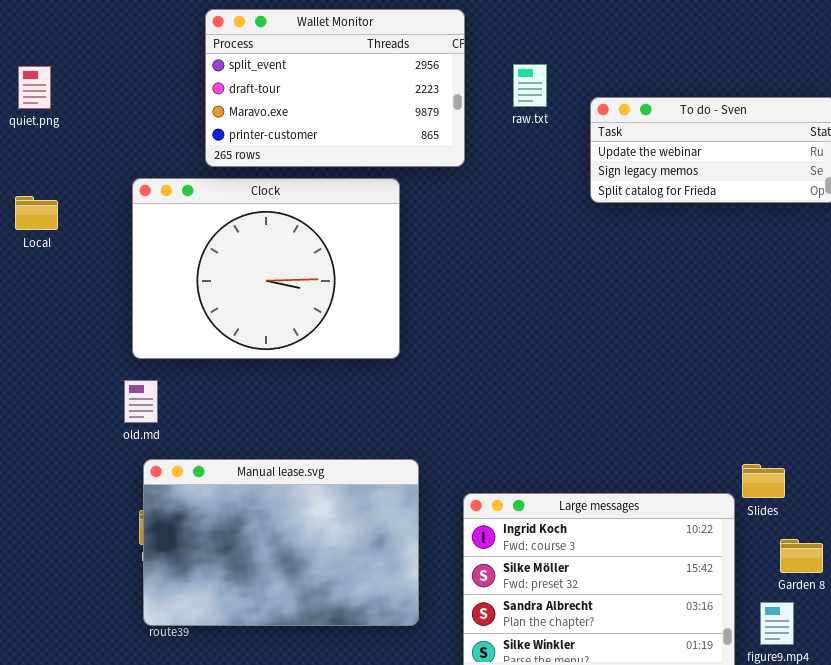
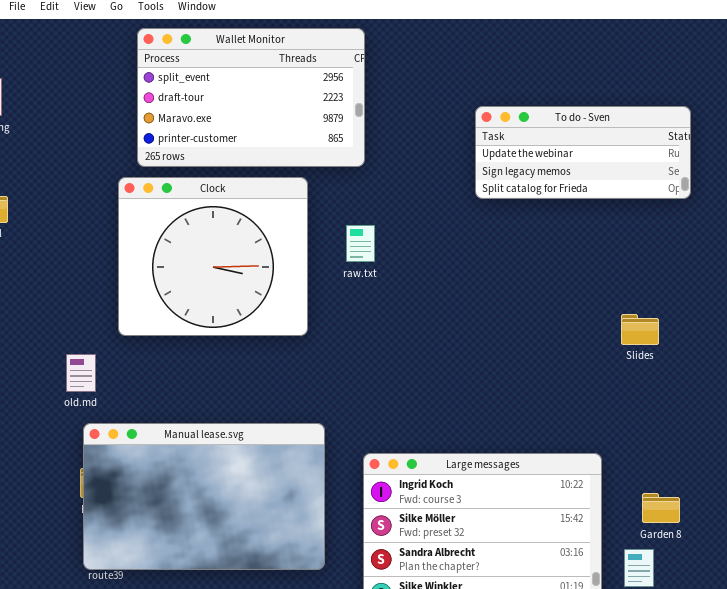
raw.txt: [513,64,547,107] -> [346,225,375,262], moved
Clock: [132,178,400,359] -> [118,177,308,336], resized
Slides: [742,464,785,498] -> [621,314,659,345], moved

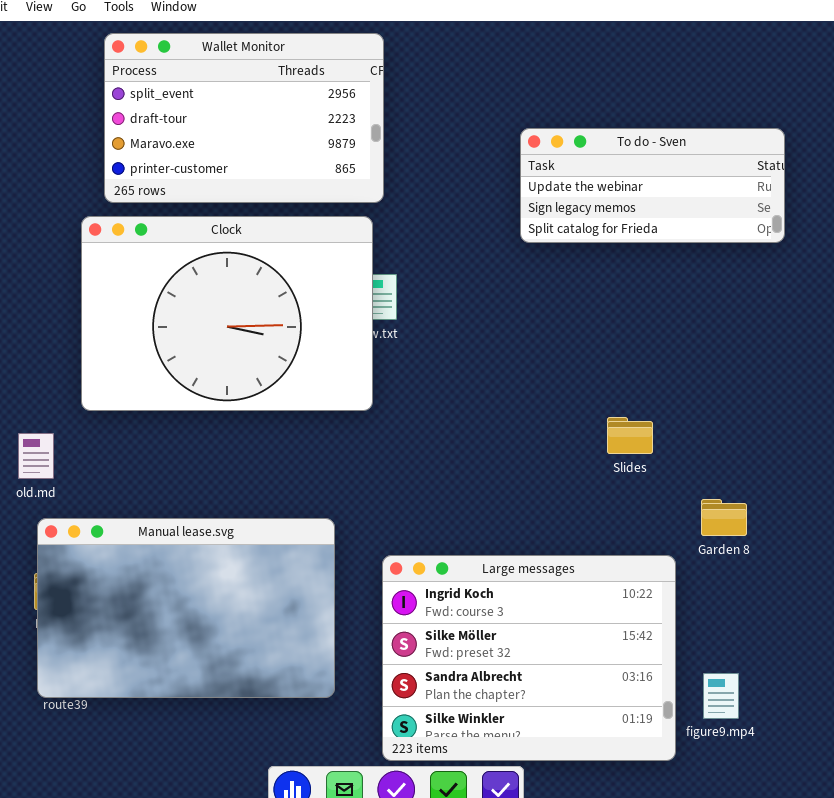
Clock: [118,177,308,336] -> [81,216,373,411], resized
Slides: [621,314,659,345] -> [607,417,653,454], moved
Garden 8: [642,493,680,523] -> [701,499,747,536], moved

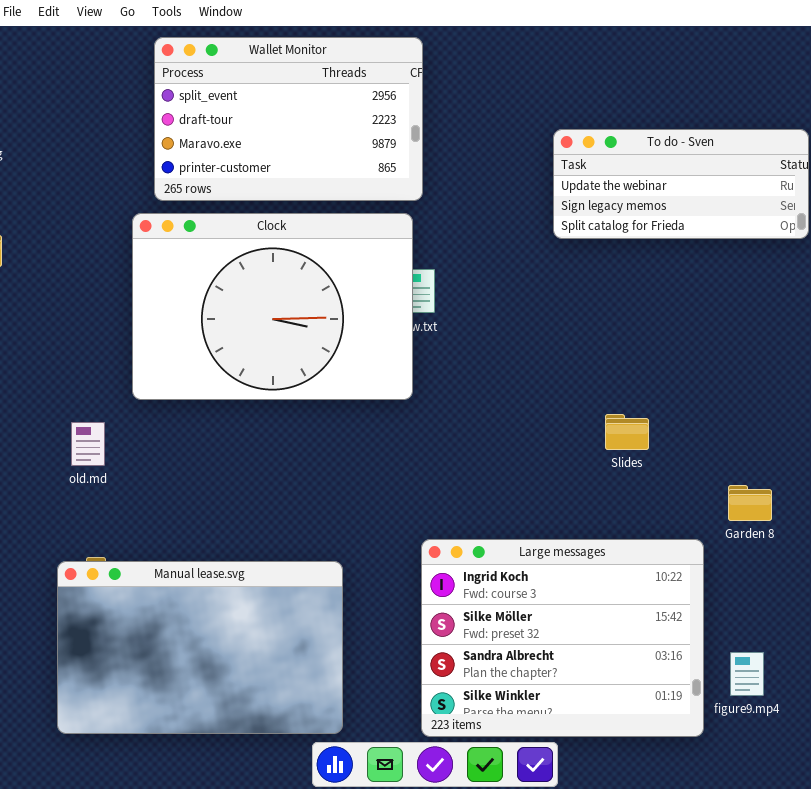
Slides: [607,417,653,454] -> [605,414,649,450], moved
Manual lease.svg: [37,518,335,698] -> [57,561,343,734], moved

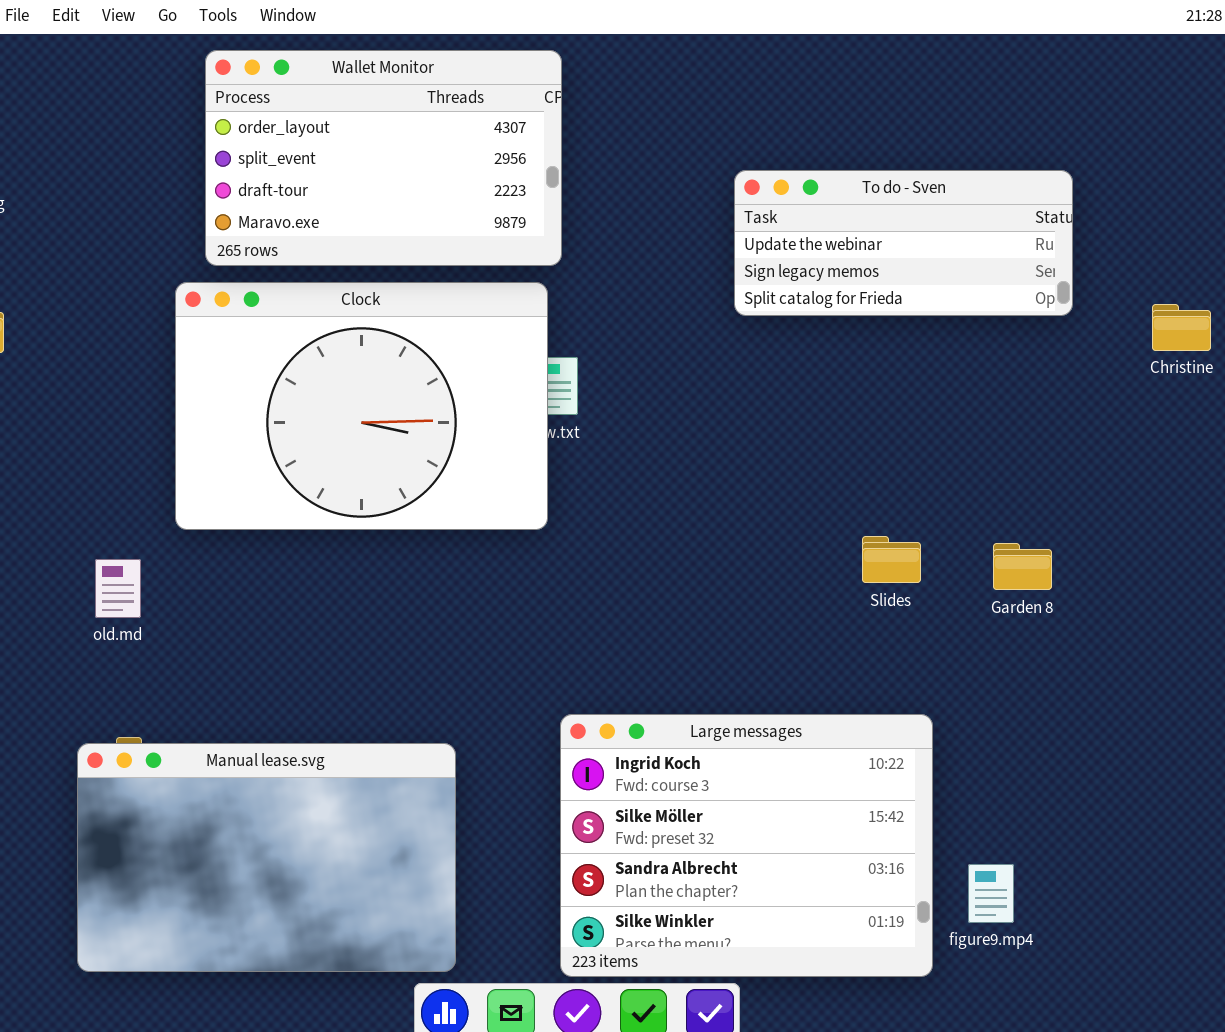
Wallet Monitor: [154,37,423,201] -> [205,50,562,266], scrolled up 1 row
Slides: [605,414,649,450] -> [862,536,921,583], moved
Garden 8: [728,485,772,521] -> [993,543,1052,590], moved

